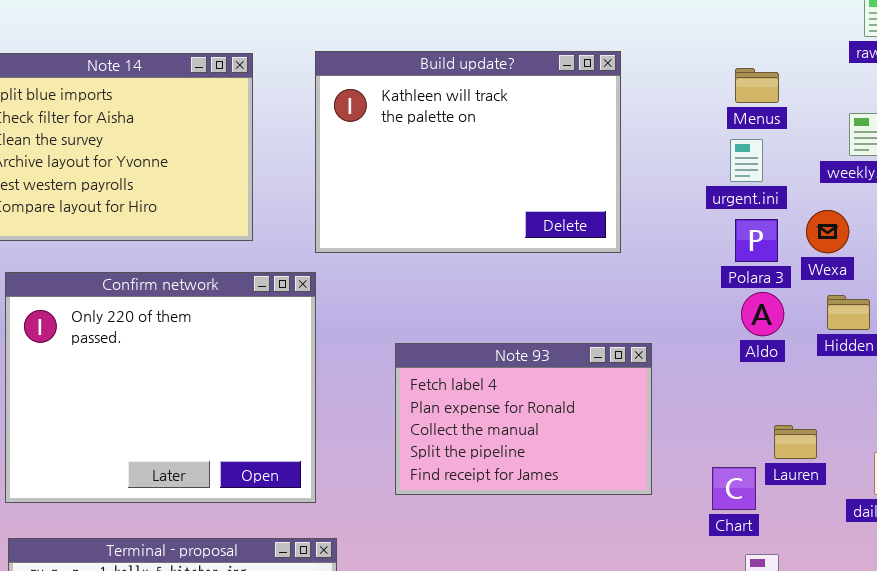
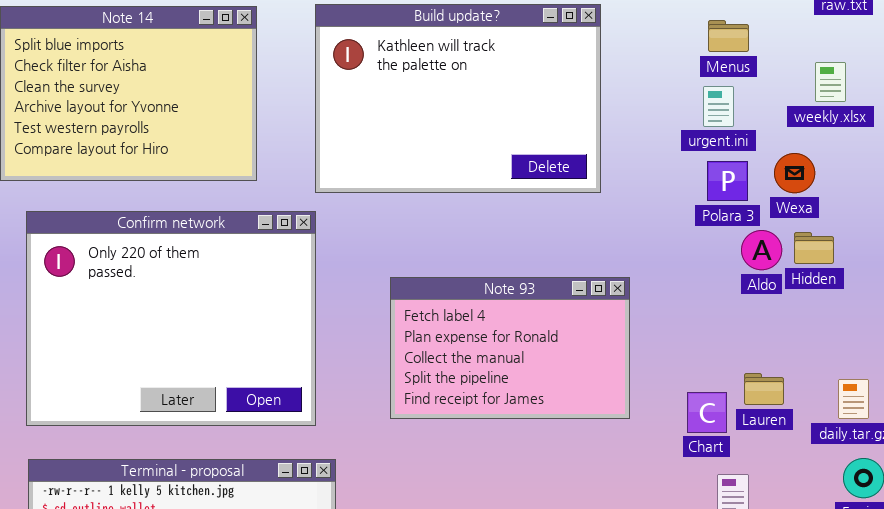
Aldo: [741,292,784,336] -> [741,230,782,270], moved
Lauren: [774,425,817,459] -> [744,373,784,405], moved

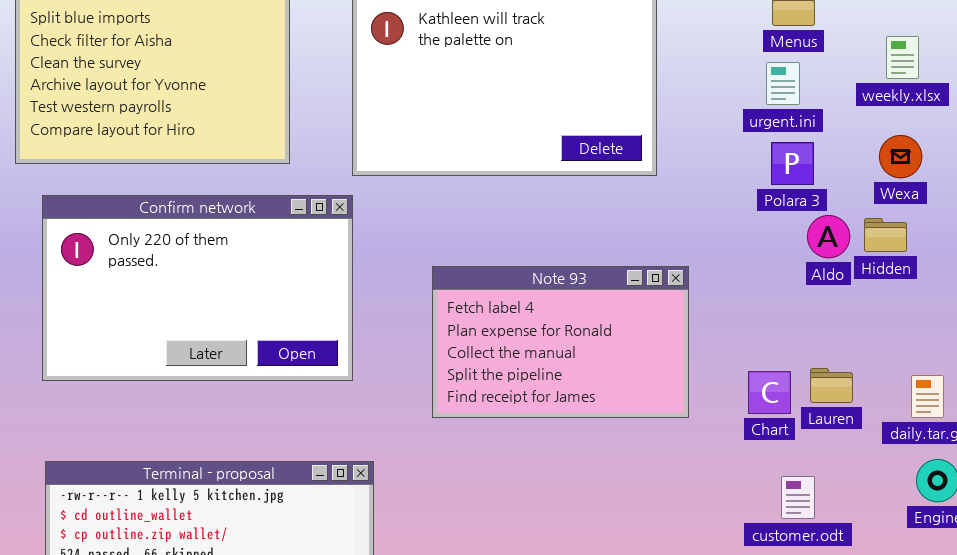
Wexa: [774,153,815,193] -> [879,135,922,178], moved
Confirm network: [26,211,316,426] -> [42,195,353,381], resized
Chart: [687,392,727,433] -> [748,371,791,414], moved

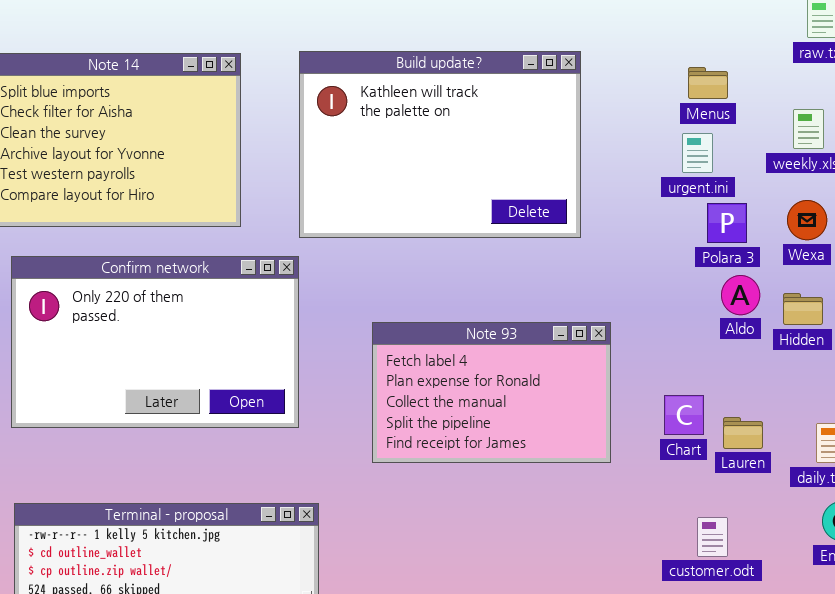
Polara 3: [771,142,814,185] -> [707,203,747,243], moved
Hidden: [864,218,907,252] -> [783,293,823,325], moved
Chart: [748,371,791,414] -> [664,395,704,435], moved

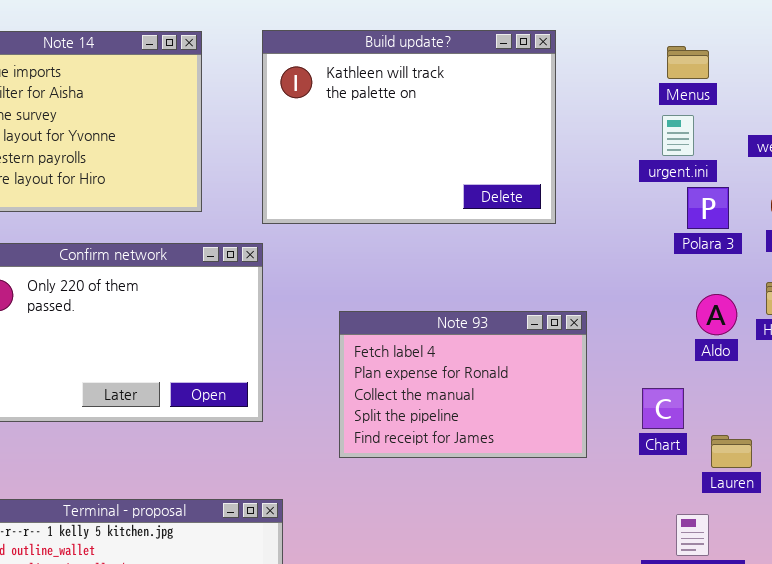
Aldo: [721,275,760,315] -> [696,294,737,335], moved
Lauren: [723,417,763,449] -> [711,435,752,468], moved

